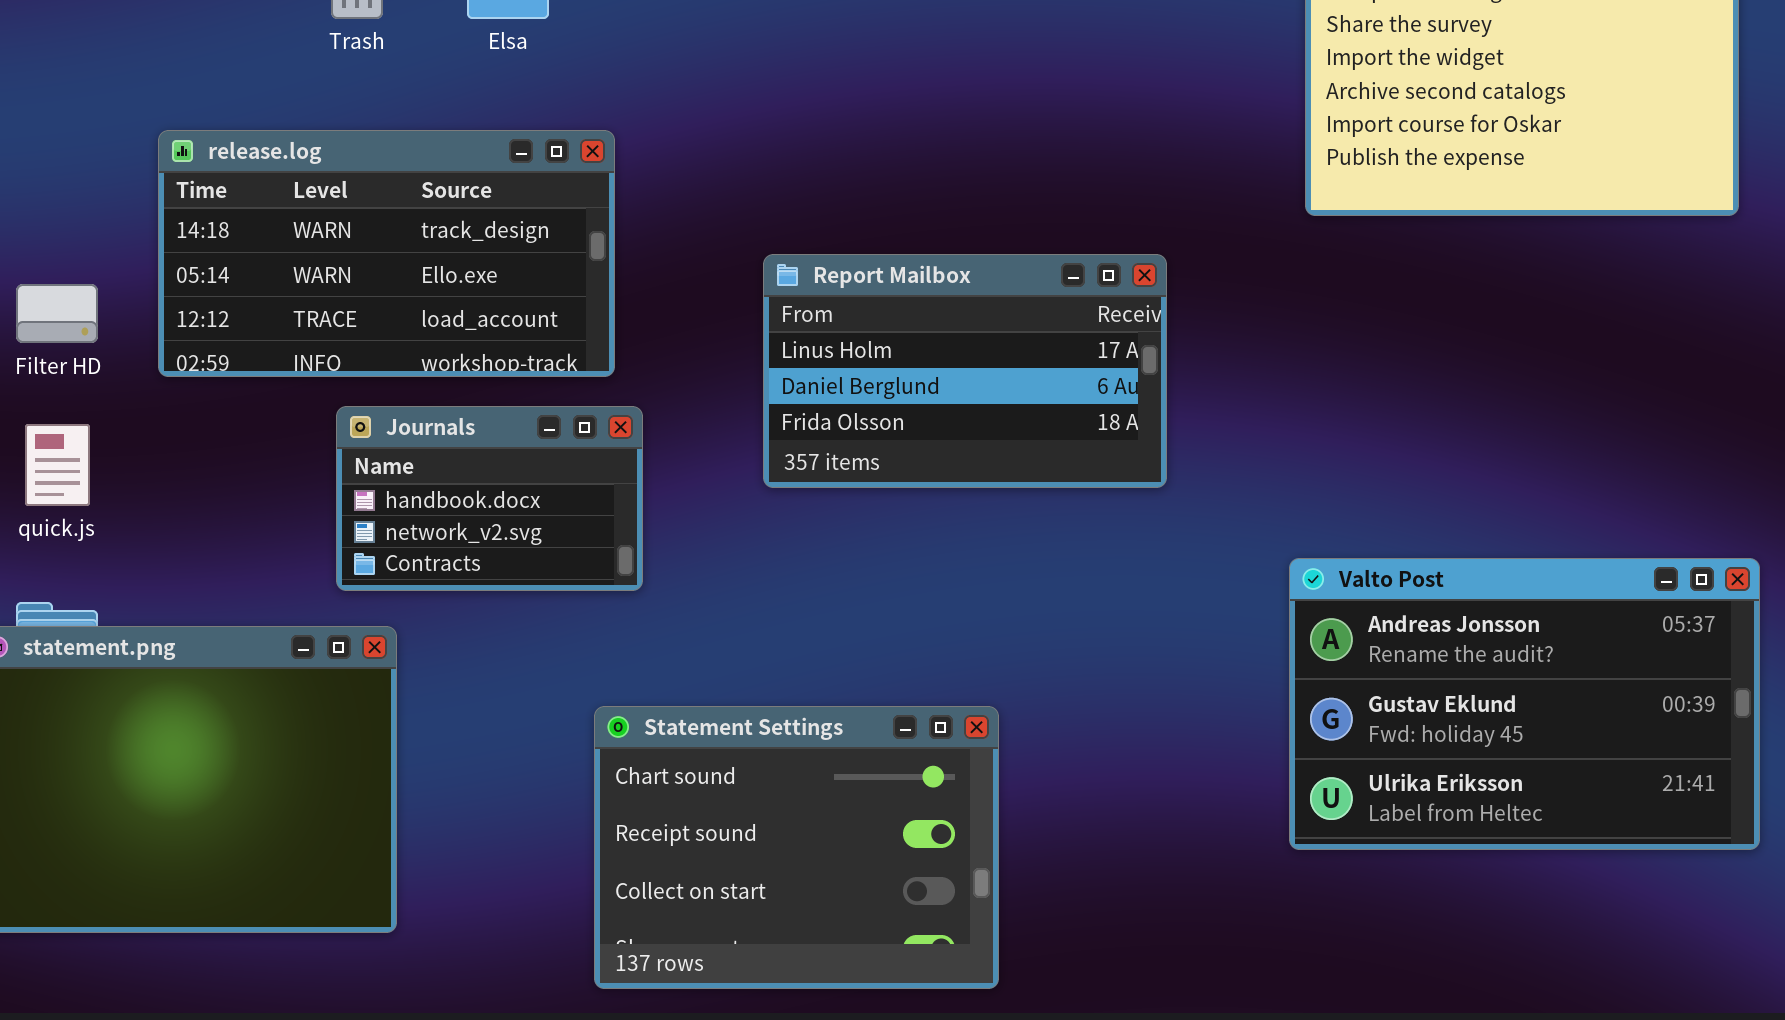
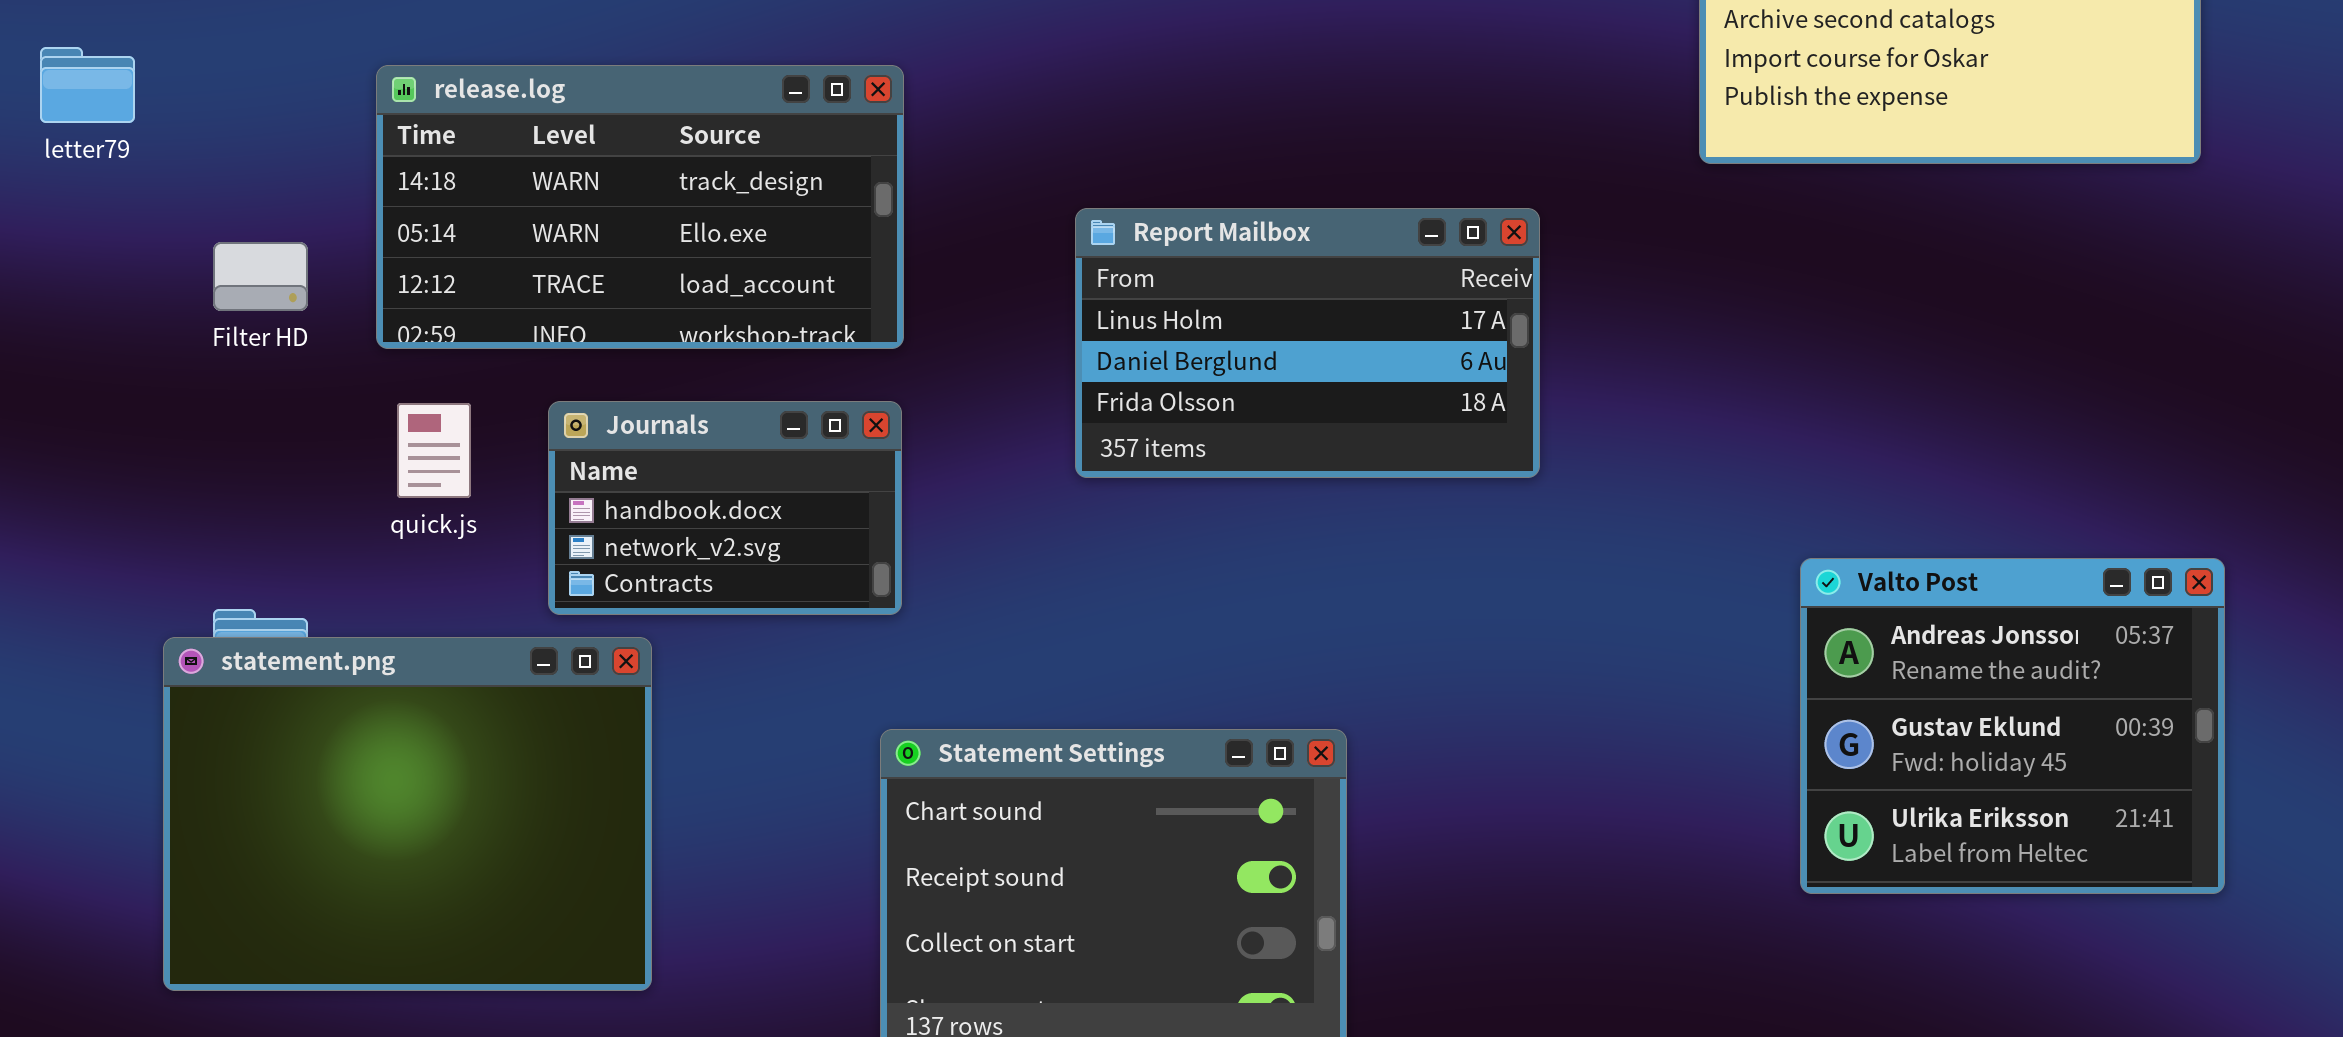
Journals: [336,406,643,591] -> [548,401,902,615], moved
quick.js: [25,424,90,506] -> [397,403,471,498], moved
Valto Post: [1289,558,1760,850] -> [1800,558,2225,894], resized

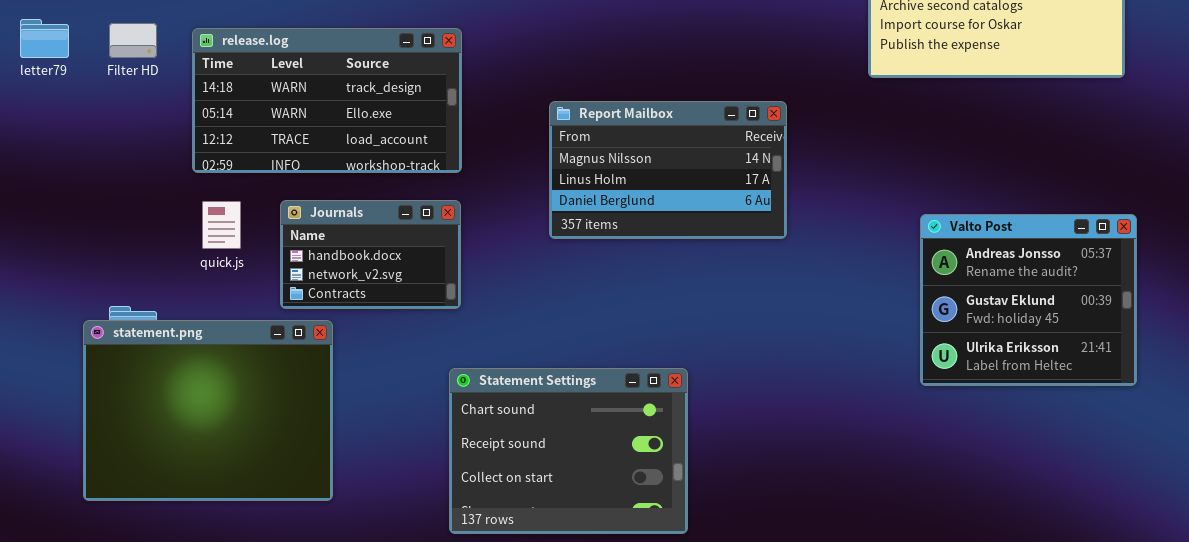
Report Mailbox: [1075,208,1540,478] -> [549,101,787,239], scrolled up 1 row
Filter HD: [213,242,308,311] -> [109,23,157,58], moved
Valto Post: [1800,558,2225,894] -> [920,214,1137,386], moved

